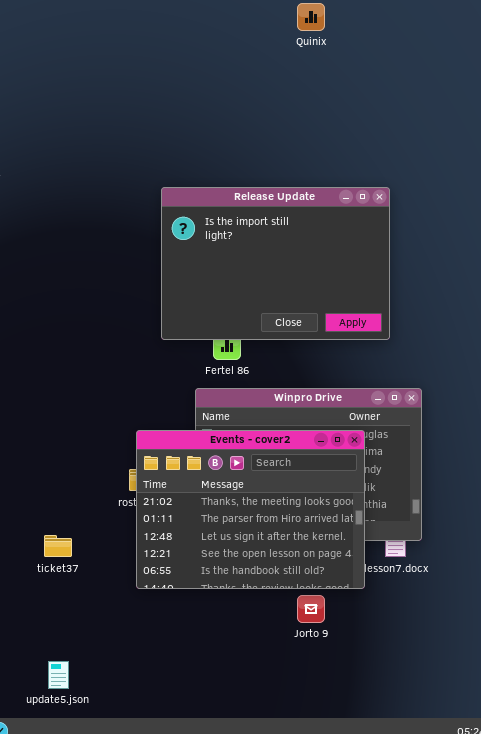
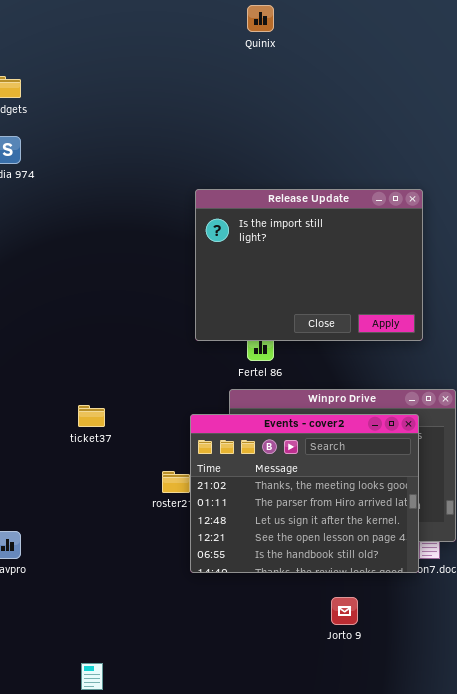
Quinix: [297,3,325,31] -> [247,5,274,32], moved
Events - cover2: [136,430,365,589] -> [190,414,419,573], moved
ticket37: [44,535,72,557] -> [78,405,105,427], moved

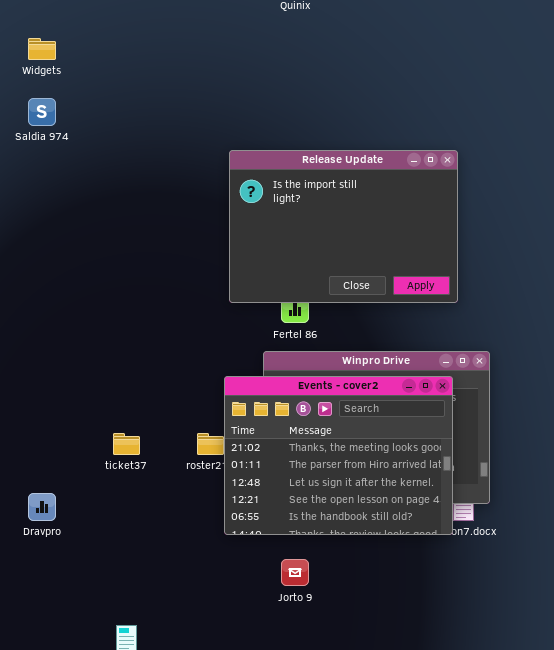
ticket37: [78,405,105,427] -> [113,433,140,455], moved
Jorto 9: [331,597,358,625] -> [281,559,309,586], moved

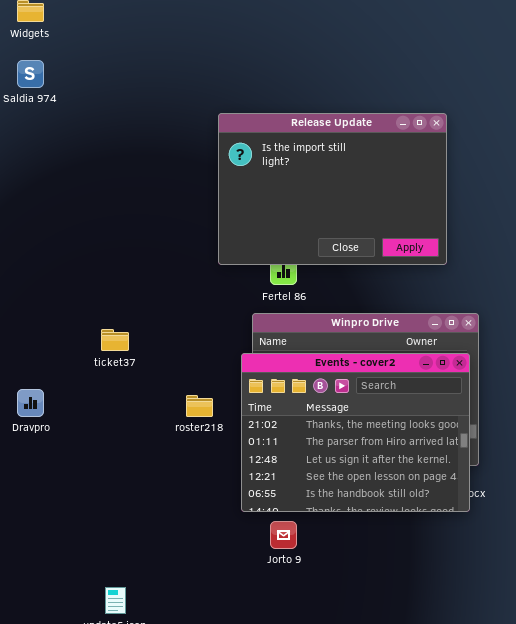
Events - cover2: [224,376,453,535] -> [241,353,470,512], moved
ticket37: [113,433,140,455] -> [101,329,129,351], moved
Dravpro: [28,493,56,521] -> [17,389,44,417], moved

